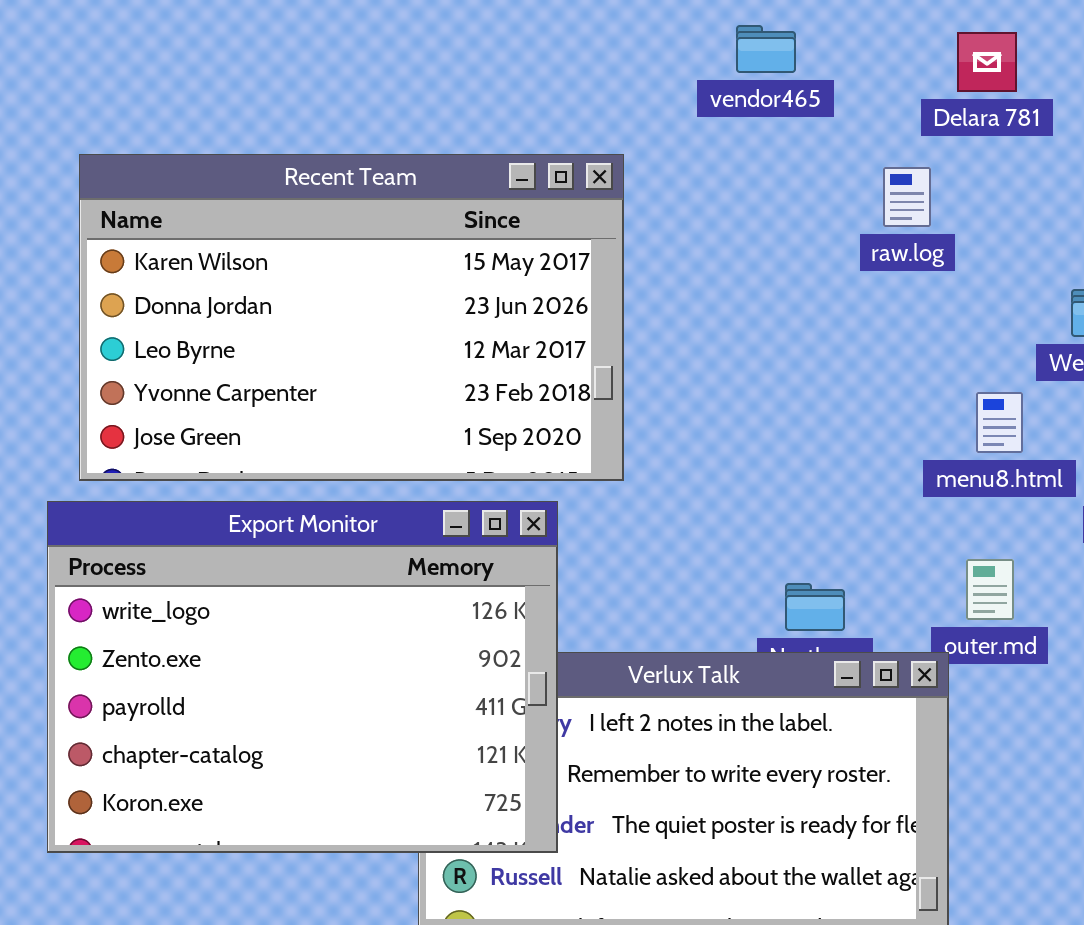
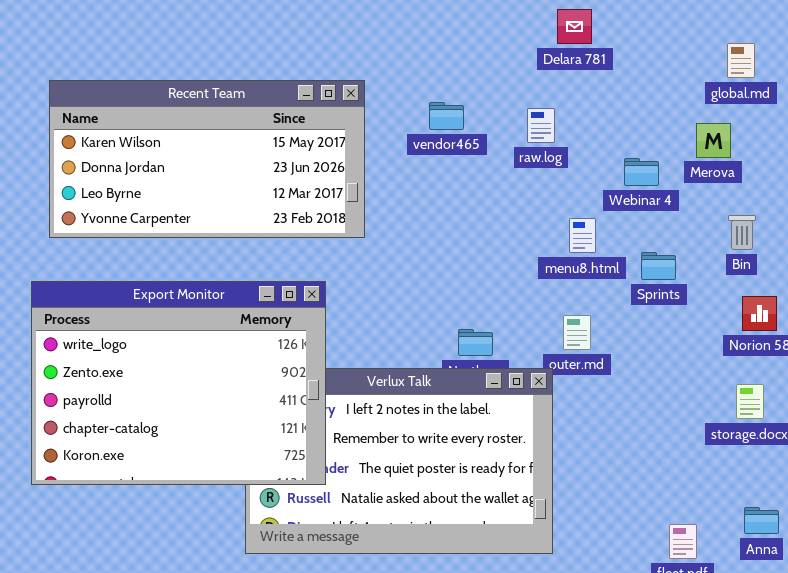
vendor465: [736,25,796,73] -> [429,102,464,130], moved
Recent Team: [79,154,624,481] -> [49,80,365,238], resized
raw.log: [883,167,931,227] -> [527,108,555,143], moved

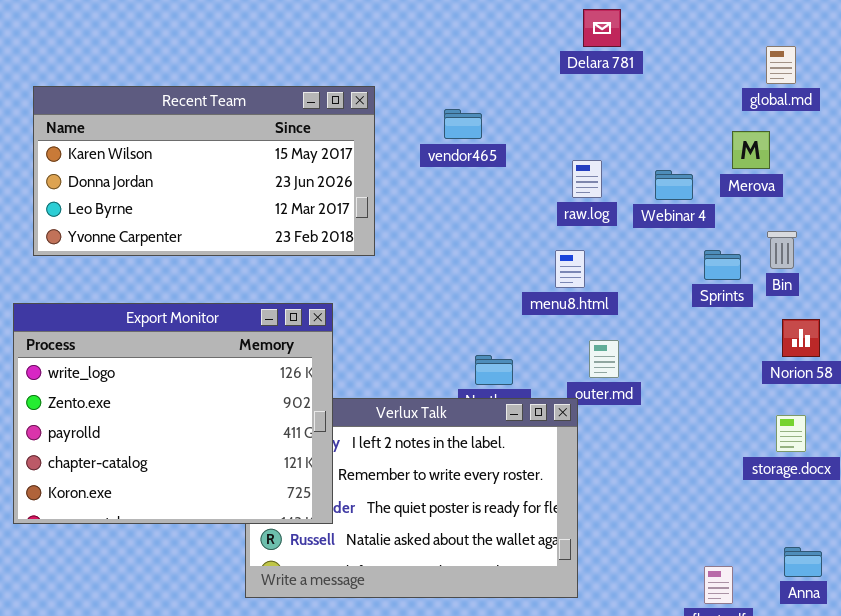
raw.log: [527,108,555,143] -> [572,160,602,198], moved
menu8.html: [569,218,596,253] -> [555,250,585,288], moved
Sprints: [641,252,676,280] -> [704,250,741,280], moved

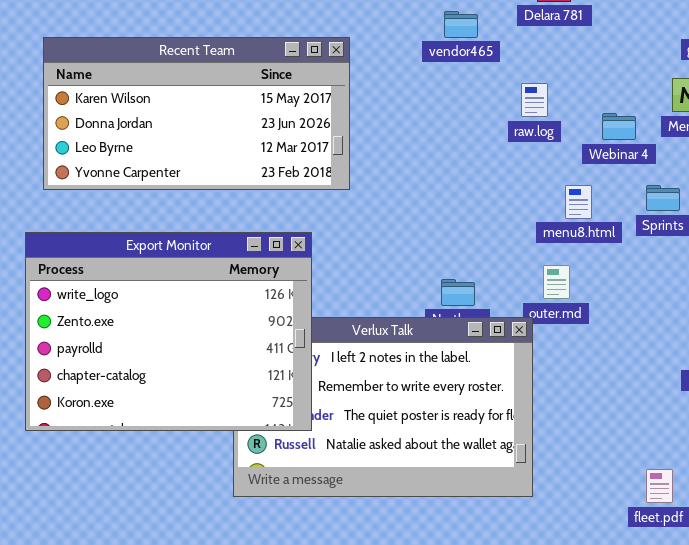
vendor465: [444,109,482,139] -> [444,11,478,38], moved
raw.log: [572,160,602,198] -> [521,83,548,117], moved
menu8.html: [555,250,585,288] -> [565,185,592,219], moved

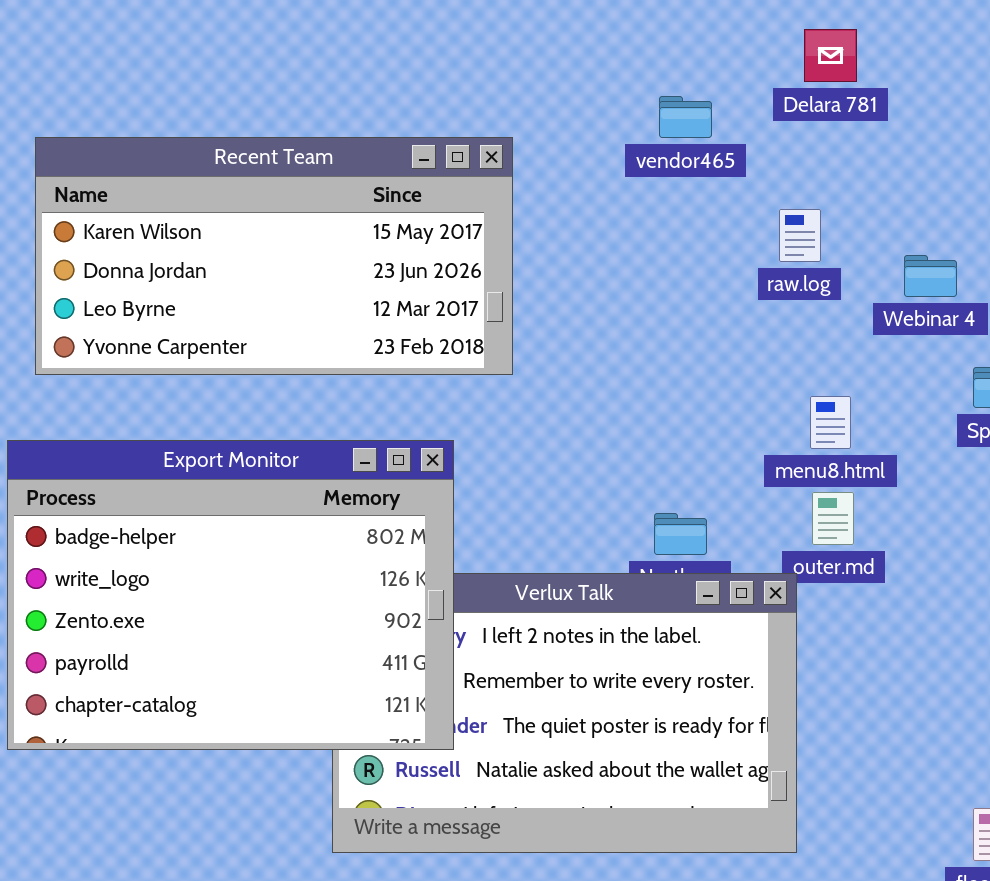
menu8.html: [565,185,592,219] -> [810,396,851,449], moved
Export Monitor: [25,232,312,431] -> [7,440,454,750], scrolled up 1 row

